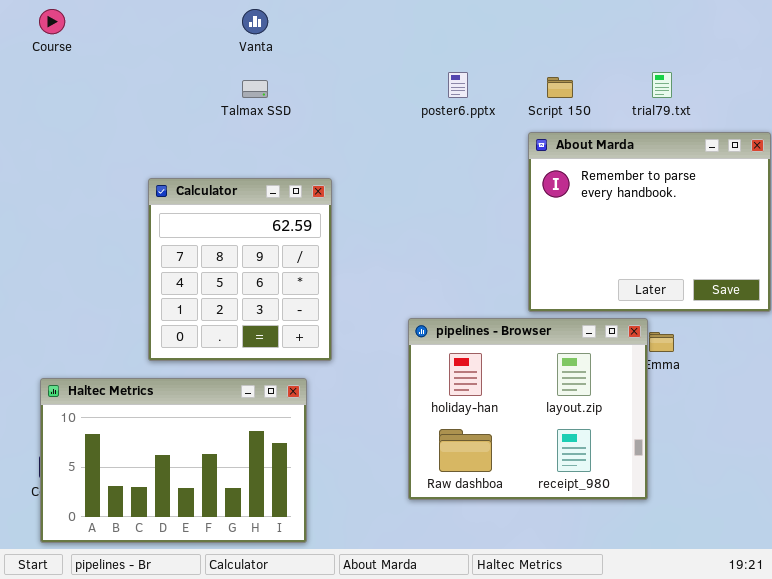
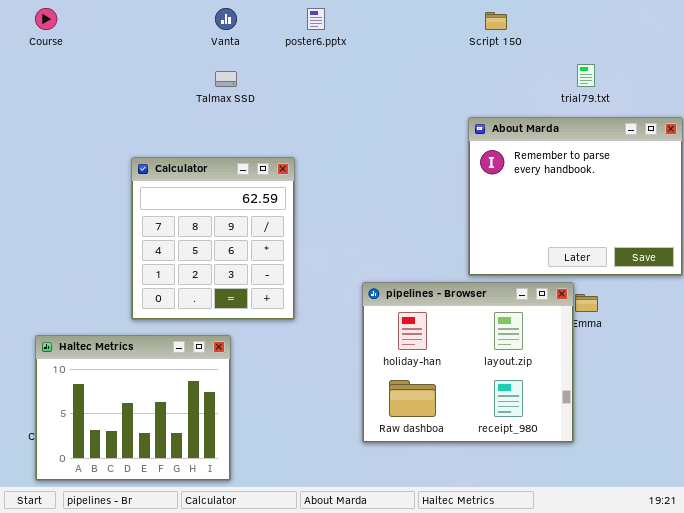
poster6.pptx: [448,72,468,98] -> [307,8,325,30], moved
Script 150: [547,77,573,98] -> [485,12,507,30], moved
Haltec Metrics: [40,378,307,543] -> [35,335,231,481], resized

